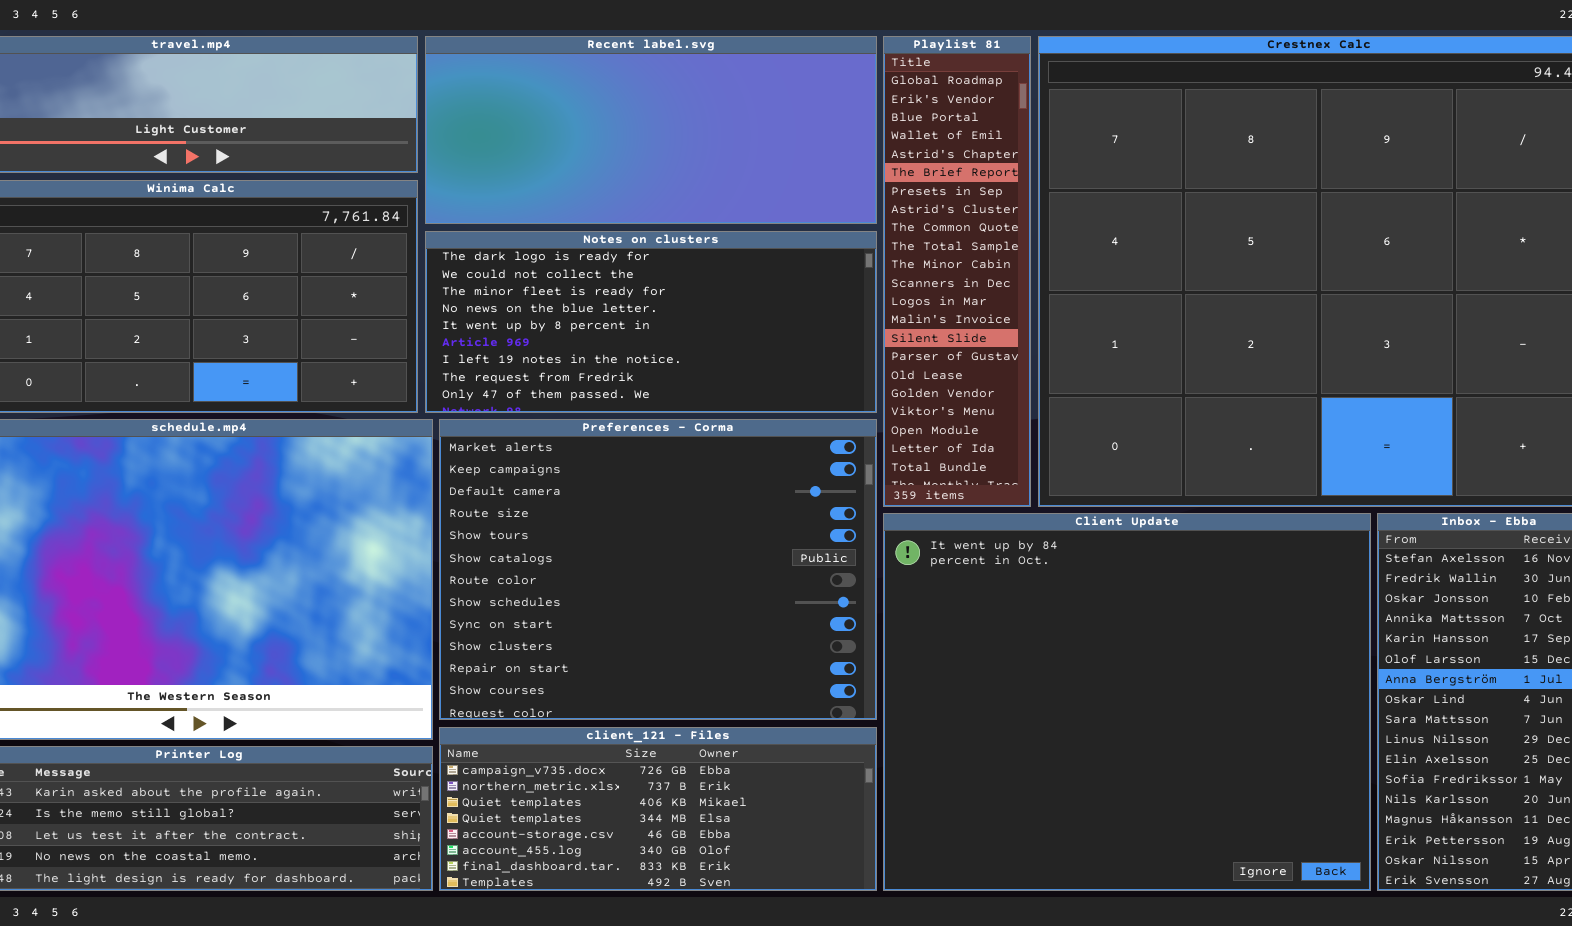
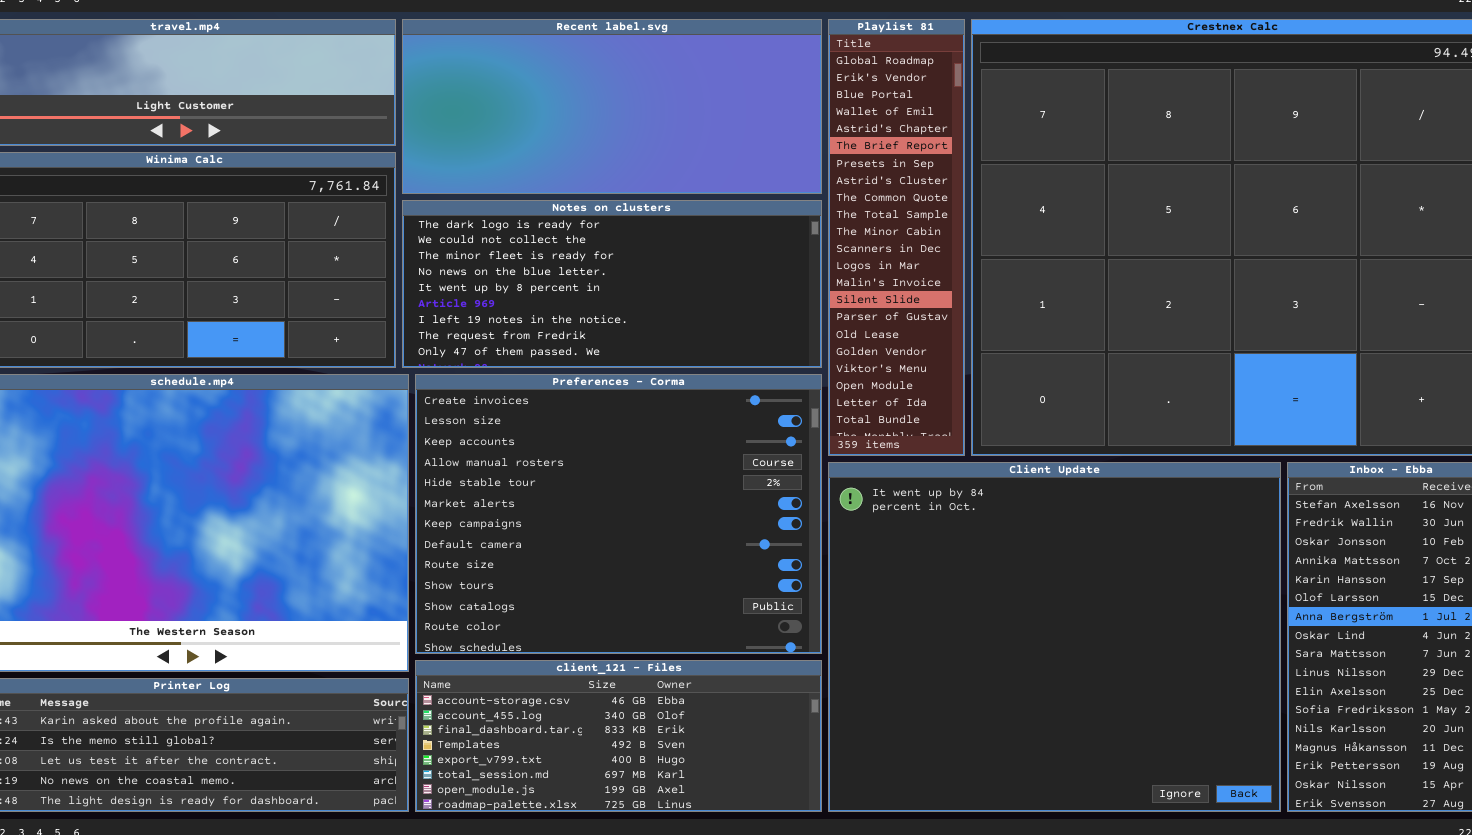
Preferences - Corma: [439,419,877,720] -> [415,374,822,654], scrolled up 5 rows
client_121 - Files: [439,727,877,891] -> [415,660,822,812], scrolled down 4 rows

